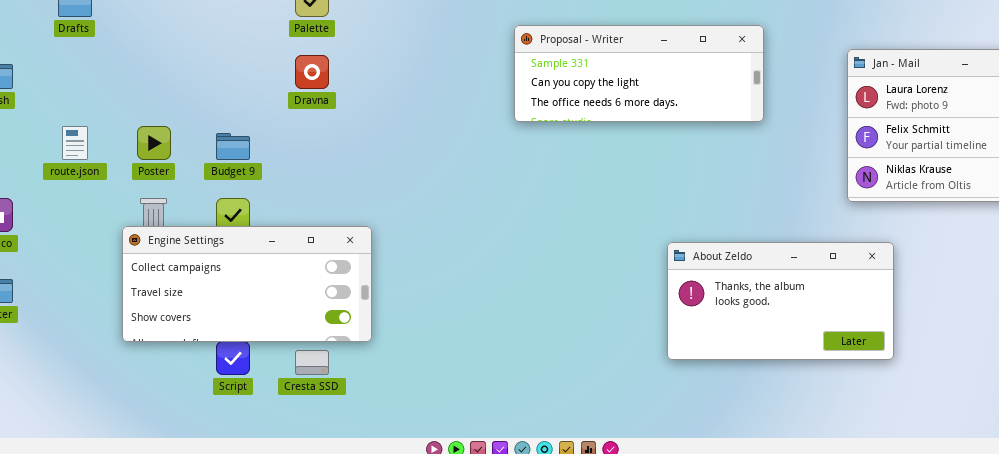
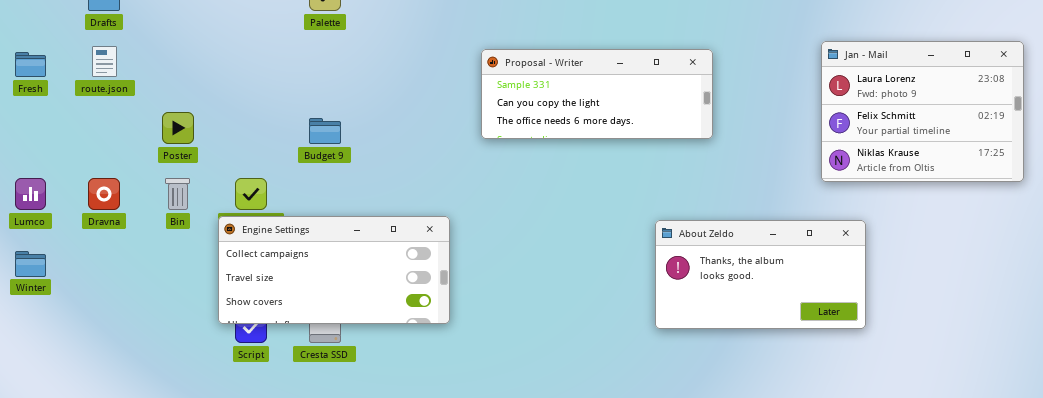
Proposal - Writer: [514,25,764,122] -> [481,49,713,139], moved
Dravna: [295,55,329,89] -> [88,178,120,210], moved
route.json: [62,126,88,160] -> [92,46,117,77], moved
Budget 9: [216,133,250,160] -> [309,118,341,144], moved
Engine Settings: [122,226,372,342] -> [218,216,450,324], moved

